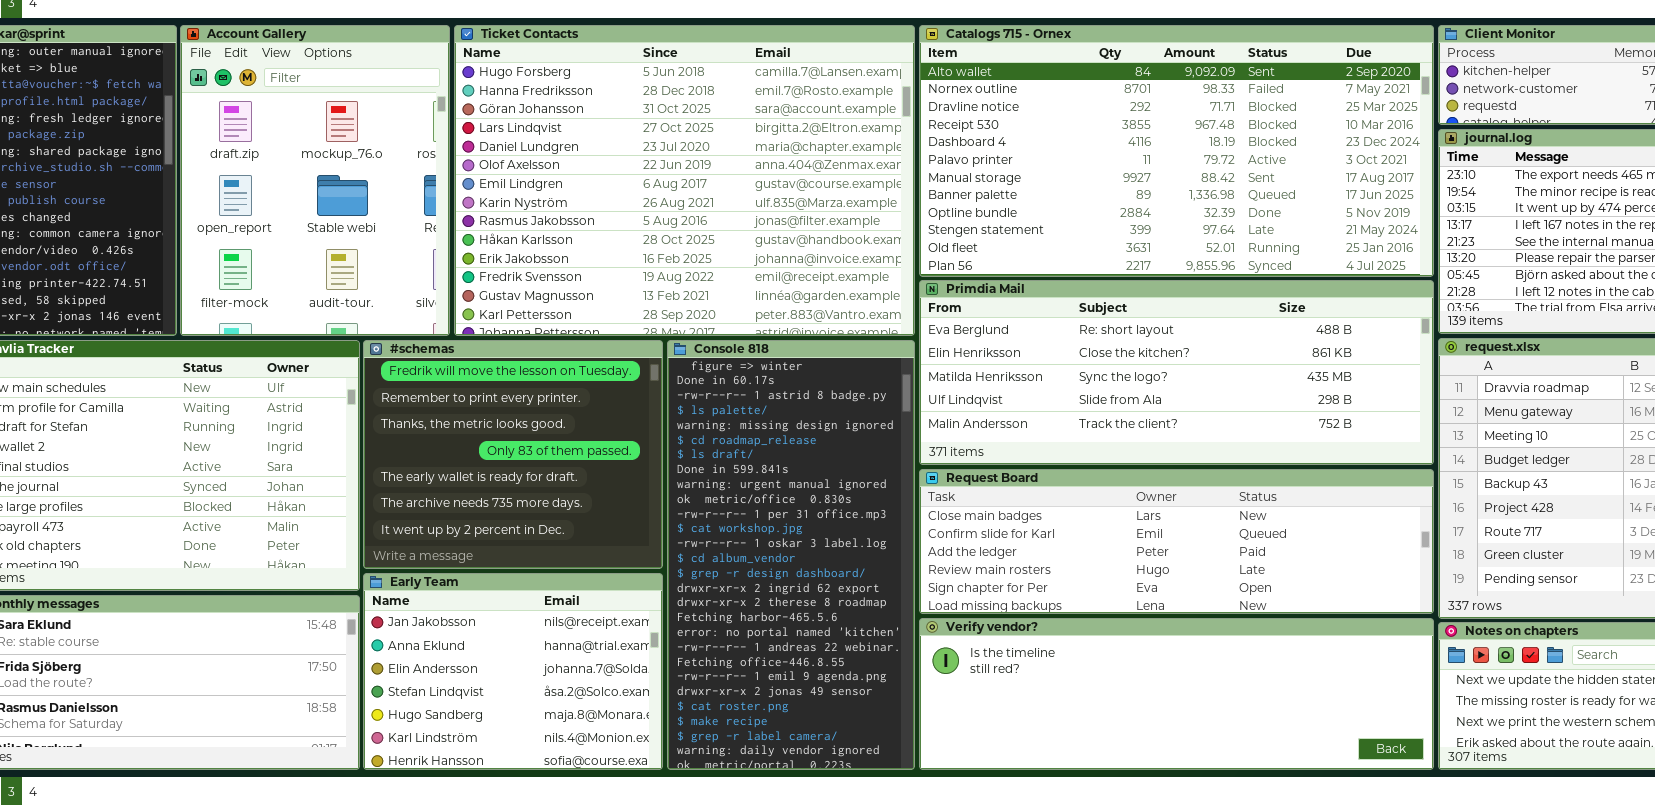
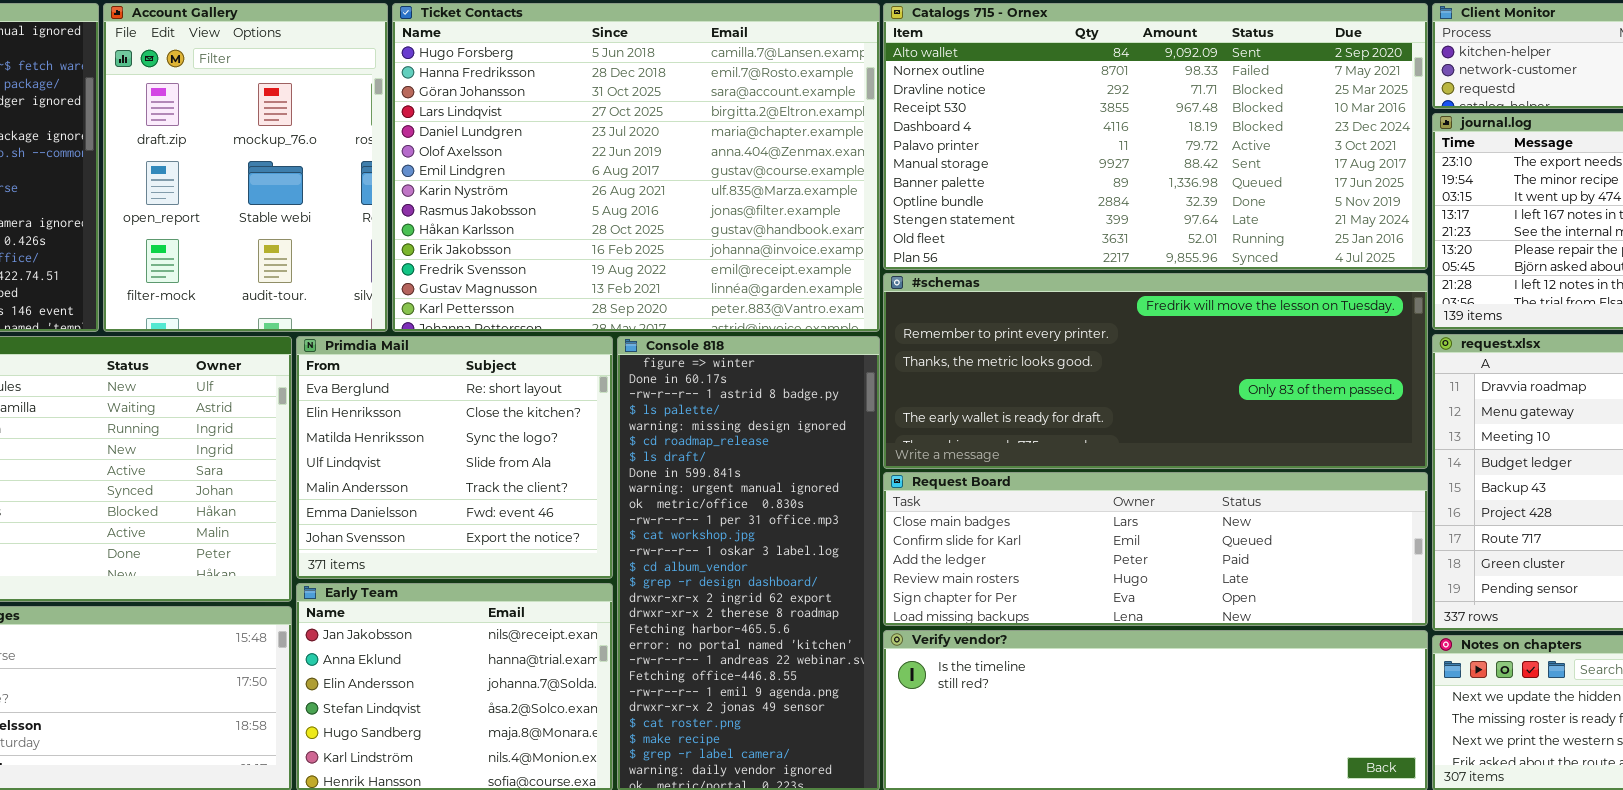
Primdia Mail: [919,280,1434,465] -> [296,336,613,579], moved, resized
#schemas: [363,340,663,569] -> [883,273,1428,469], moved, resized

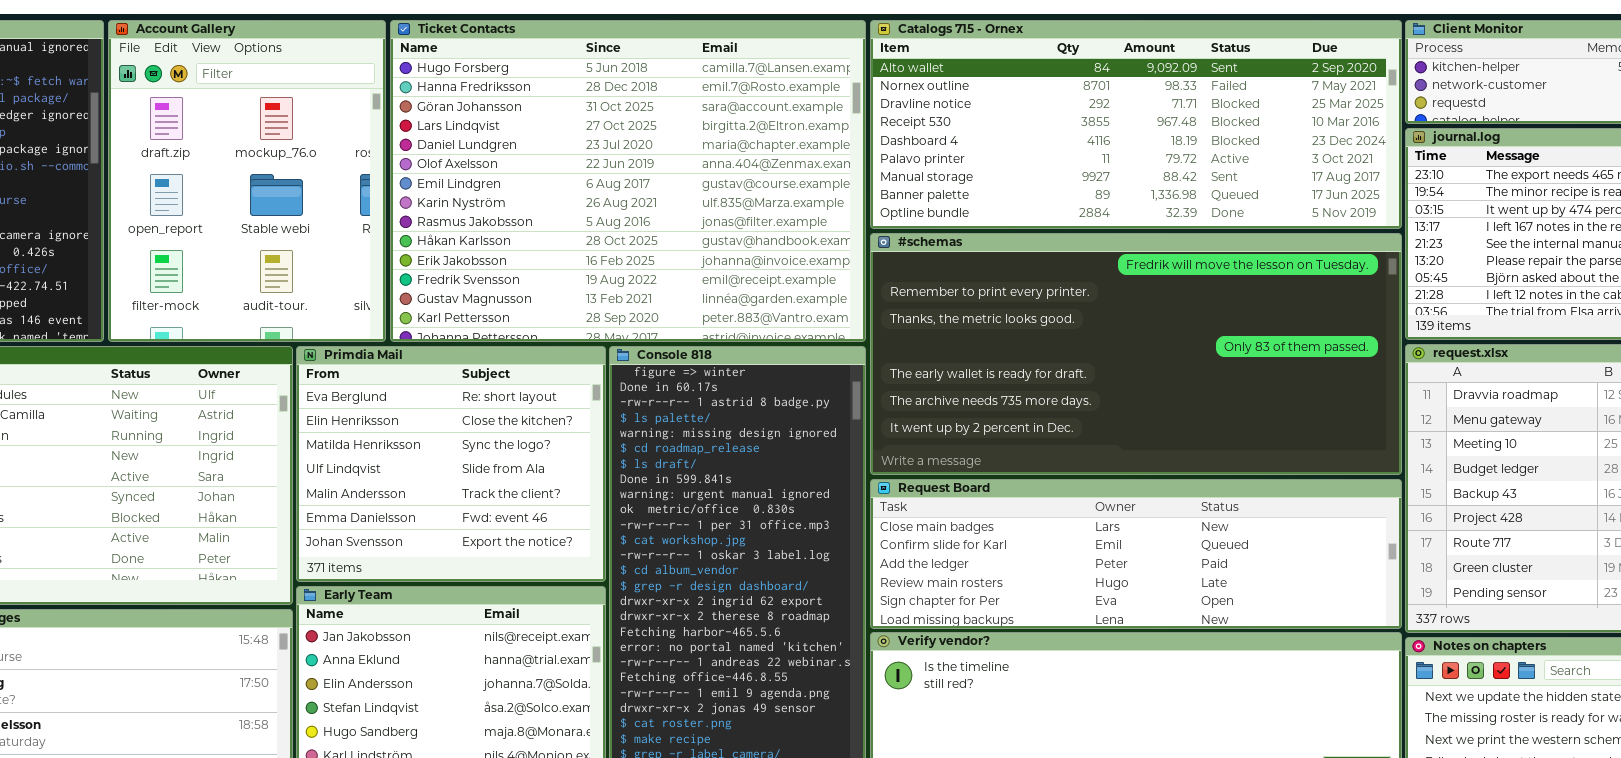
Catalogs 715 - Ornex: [883,3,1428,270] -> [870,20,1402,229], resized
#schemas: [883,273,1428,469] -> [870,233,1402,475], resized

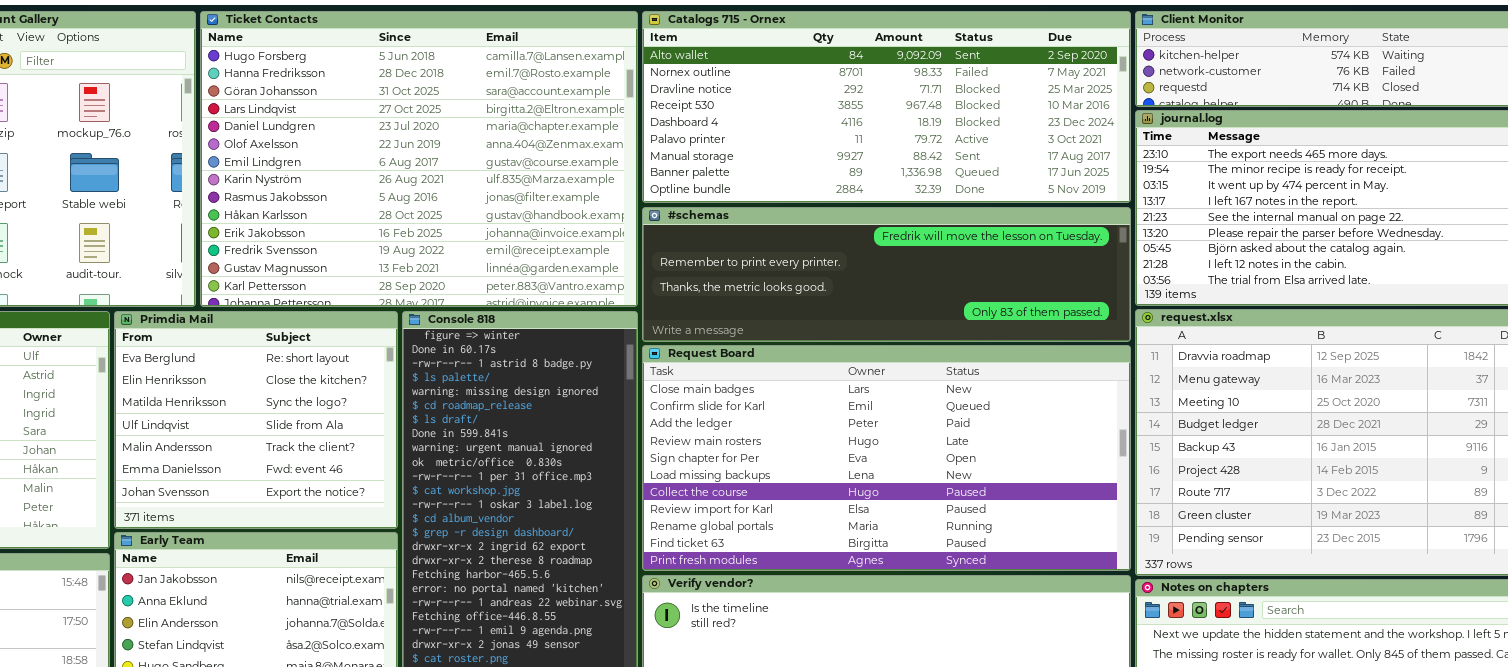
#schemas: [870,233,1402,475] -> [642,207,1131,342], resized
Request Board: [870,479,1402,629] -> [642,345,1131,571], resized

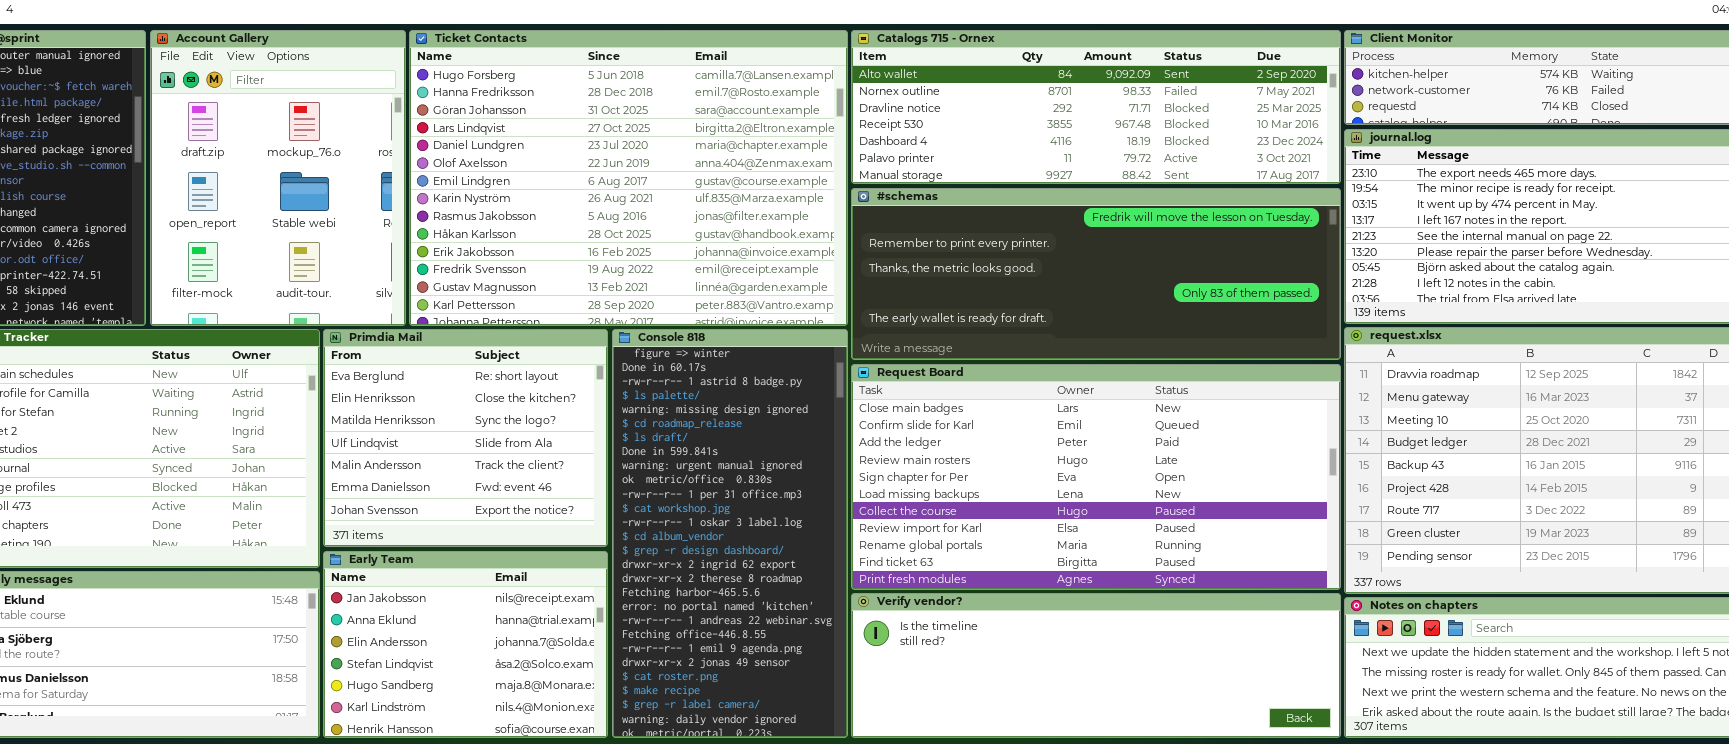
Catalogs 715 - Ornex: [642,11,1131,203] -> [851,30,1341,184], resized
#schemas: [642,207,1131,342] -> [851,188,1341,360], resized

